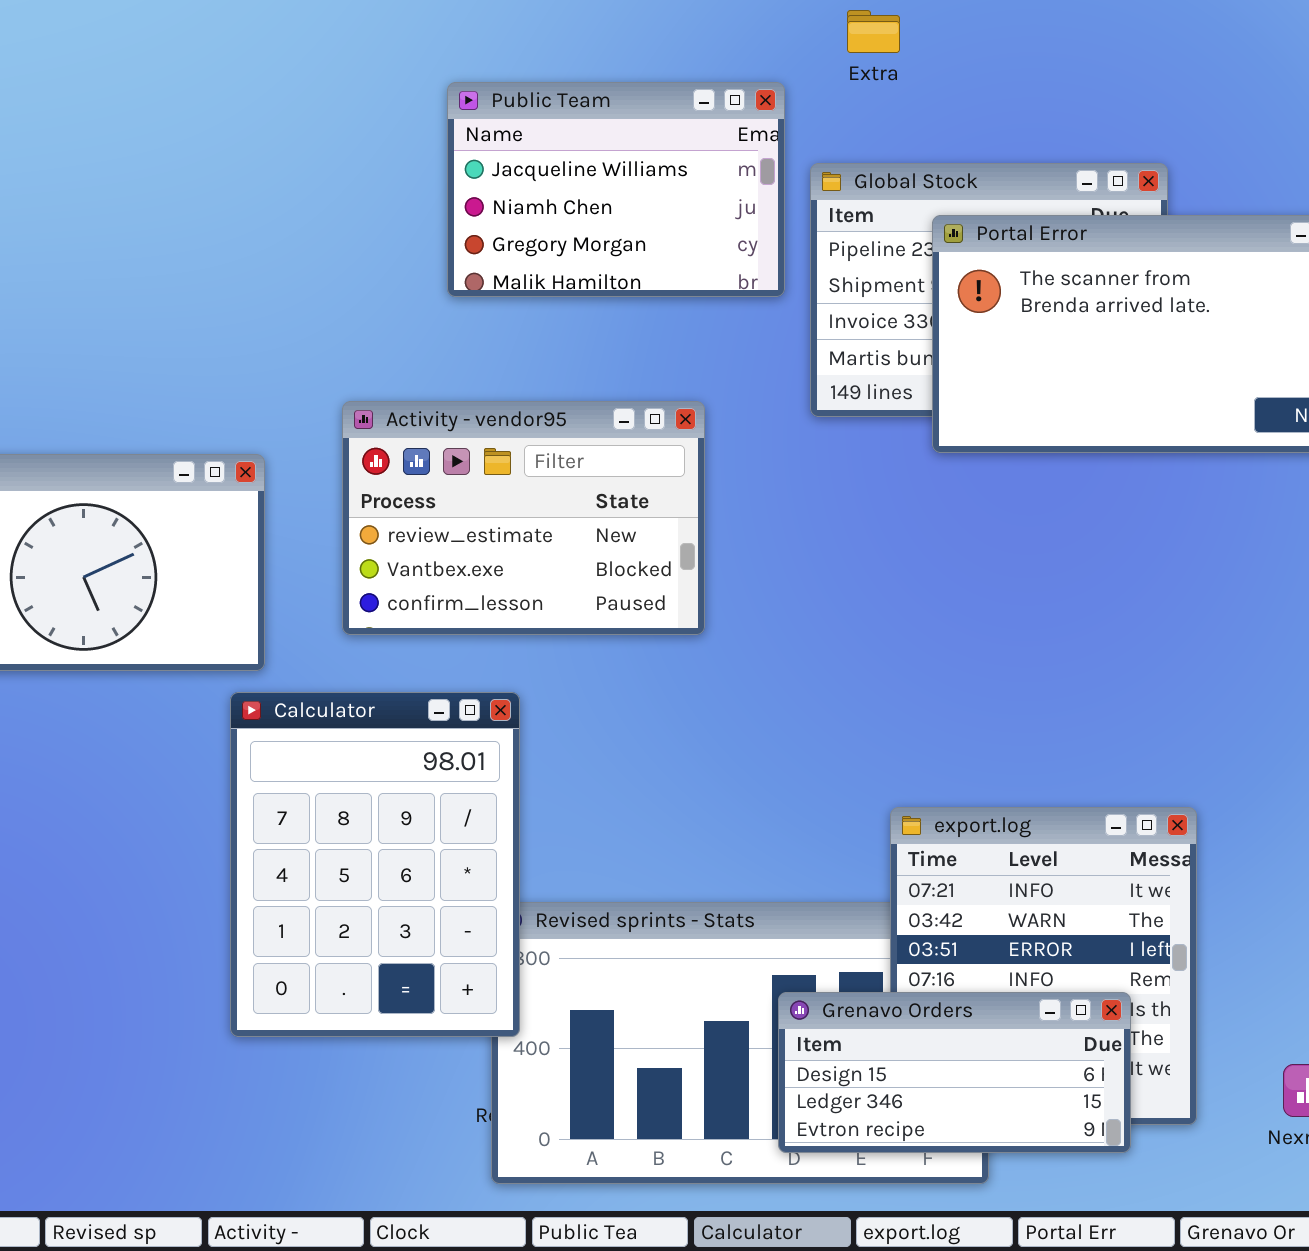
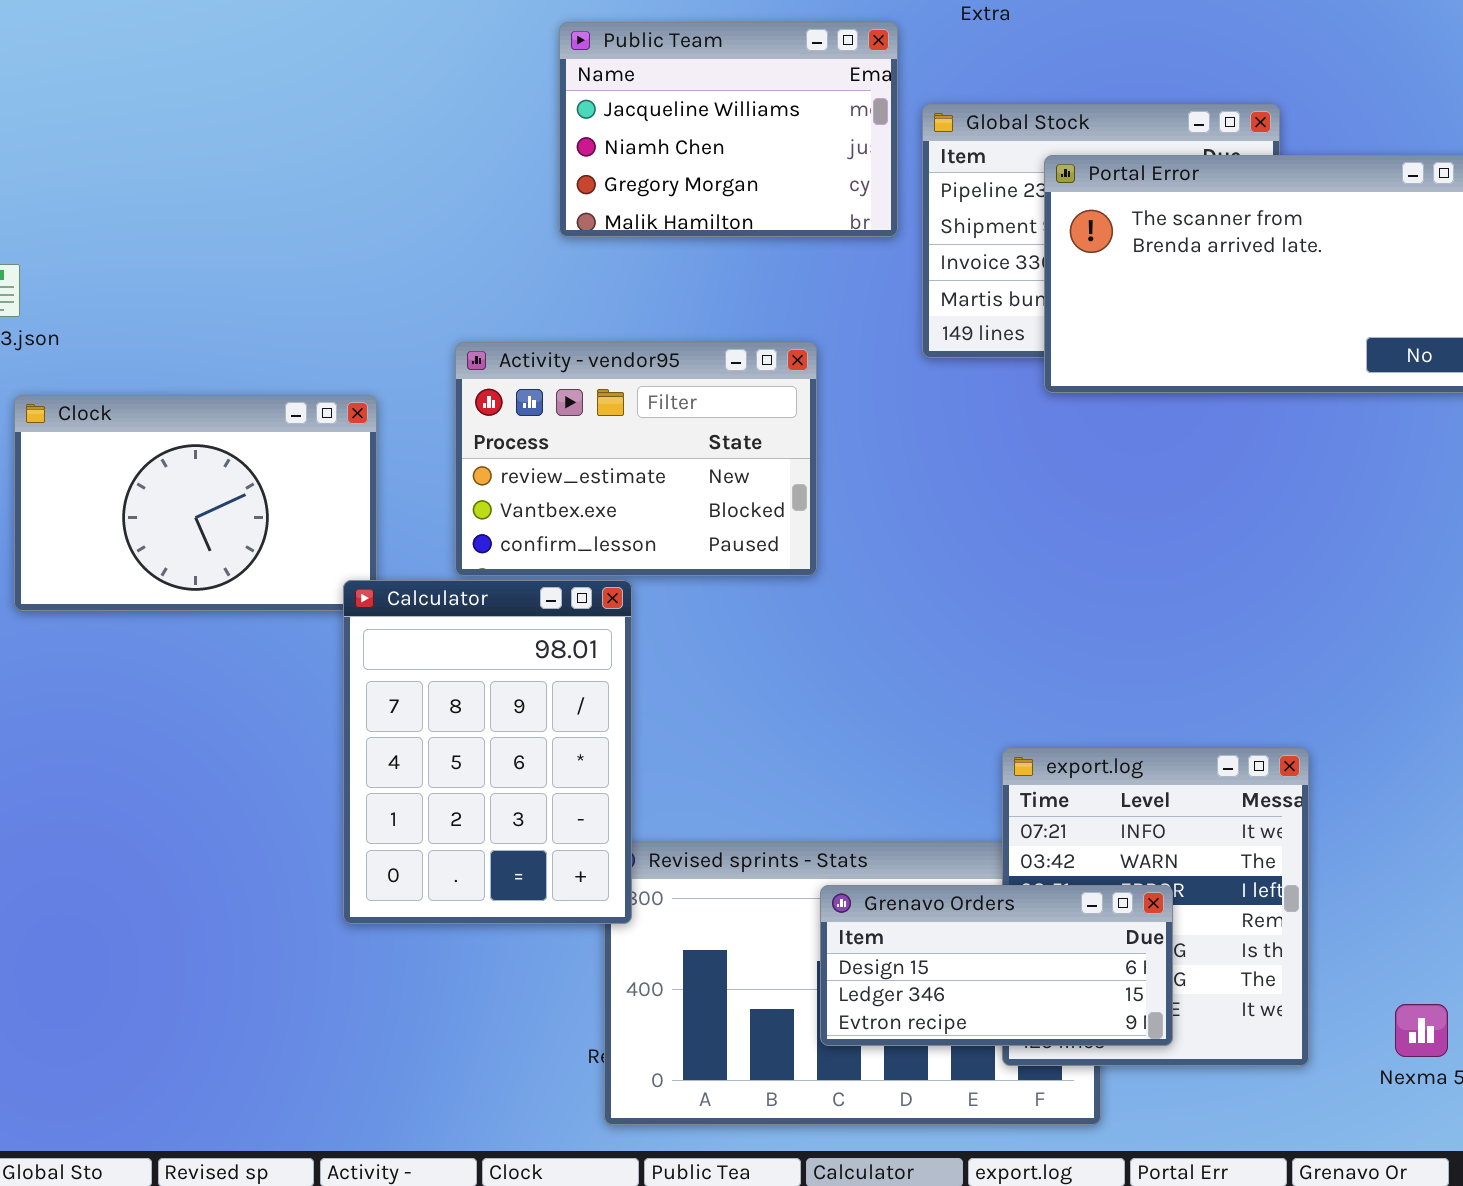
Calculator: [230,692,520,1037] -> [343,580,632,924], moved
Grenavo Orders: [778,992,1131,1153] -> [820,885,1173,1046], moved

